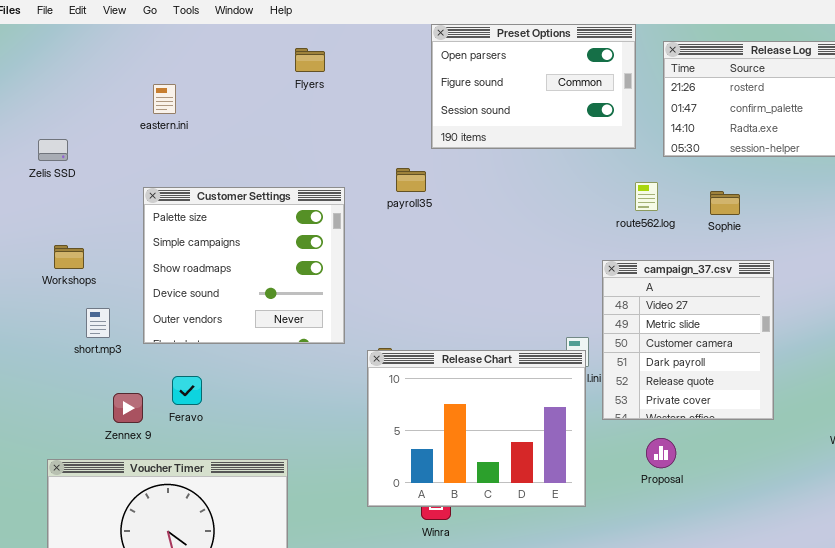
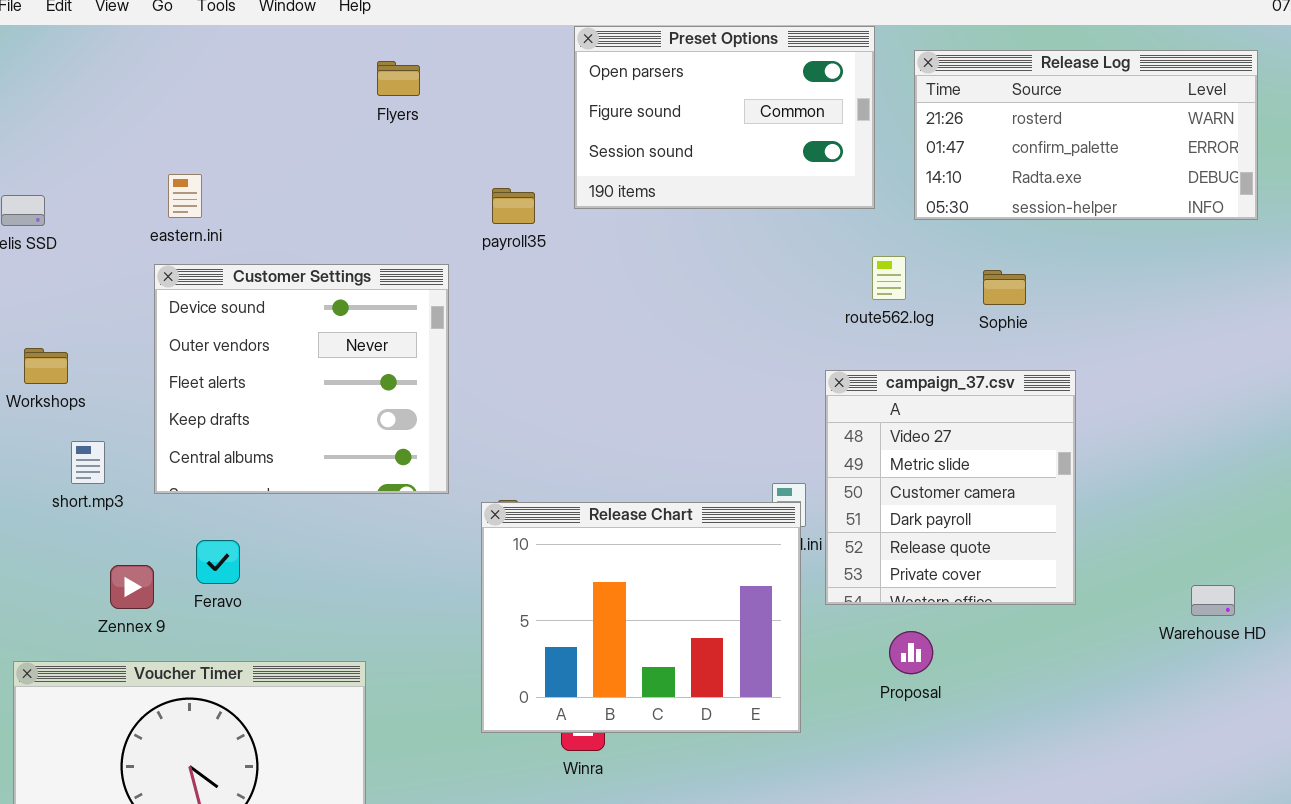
eastern.ini: [153,84,176,114] -> [168,174,202,218], moved
payroll35: [396,168,426,192] -> [492,188,535,224], moved
Customer Settings: [143,187,345,344] -> [154,264,449,494], scrolled down 3 rows

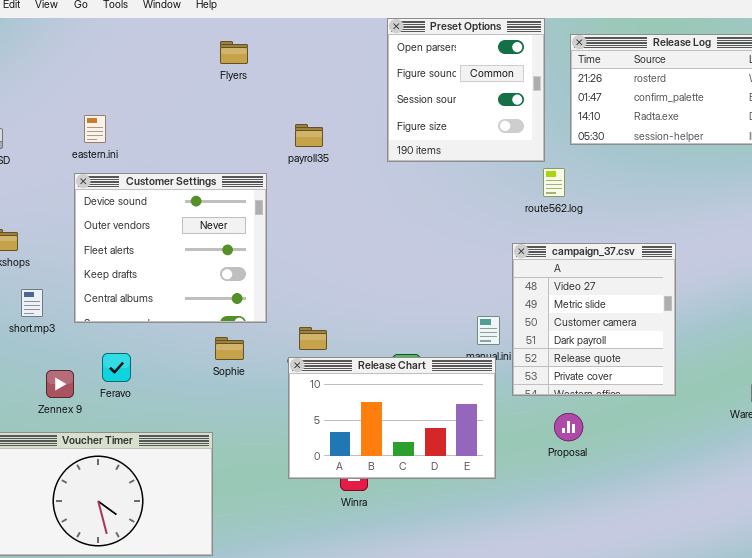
Preset Options: [574,26,875,209] -> [387,18,545,162], resized
Sophie: [983,270,1026,305] -> [215,337,244,360], moved
Release Chart: [481,502,801,733] -> [288,357,496,479], resized

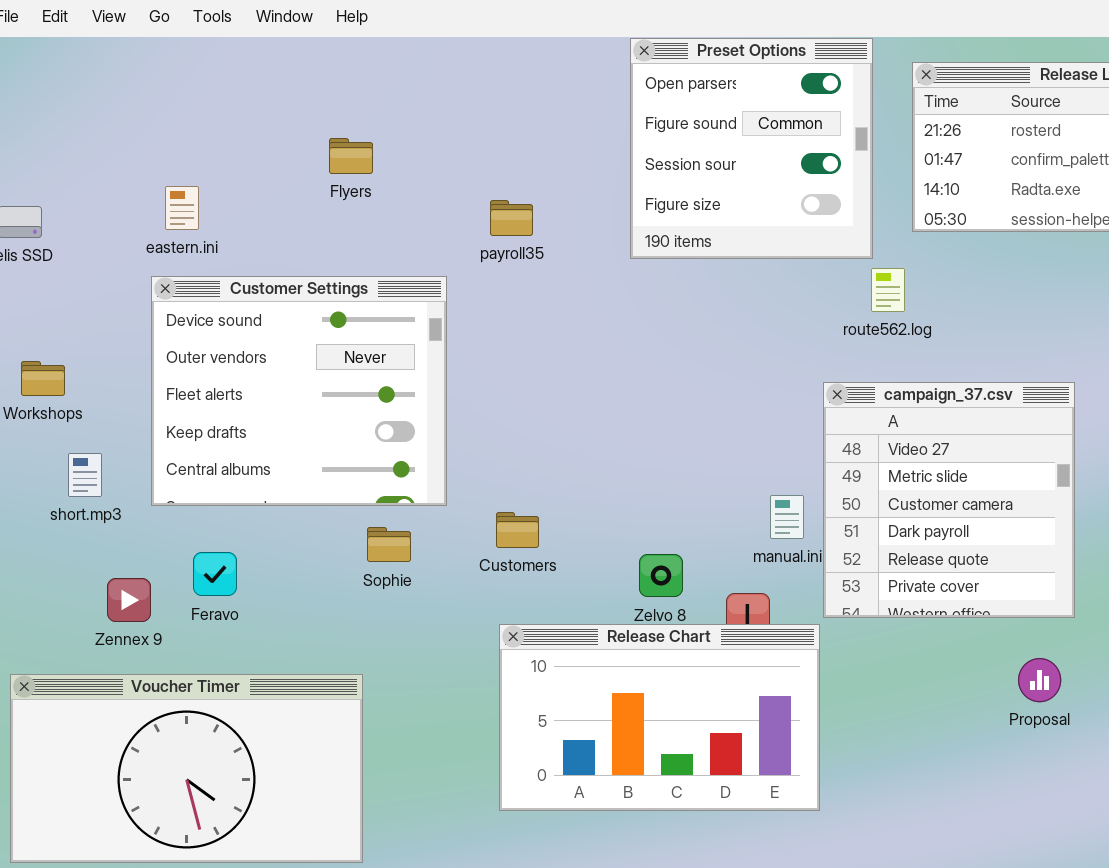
Flyers: [220,41,248,64] -> [329,138,373,174], moved
Release Chart: [288,357,496,479] -> [499,624,820,811], moved
Proposal: [554,413,583,441] -> [1018,658,1061,702], moved

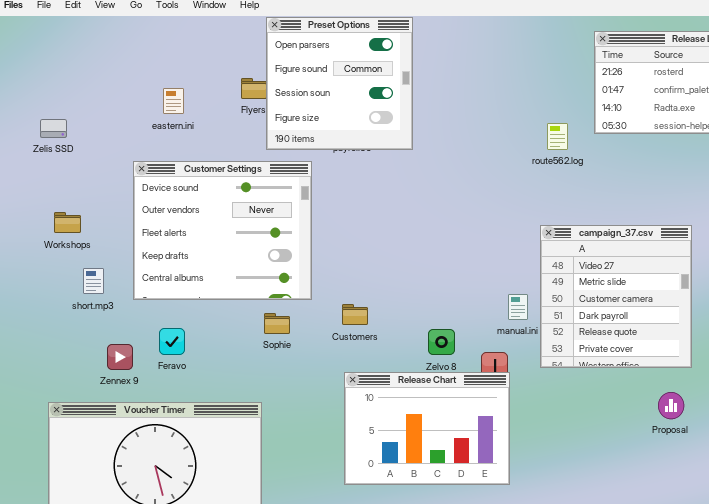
Preset Options: [630,38,873,259] -> [266,17,413,150], moved
eastern.ini: [165,186,199,230] -> [163,88,184,114], moved
route562.log: [871,268,905,312] -> [547,123,568,150], moved
Release Chart: [499,624,820,811] -> [344,372,510,485], resized

